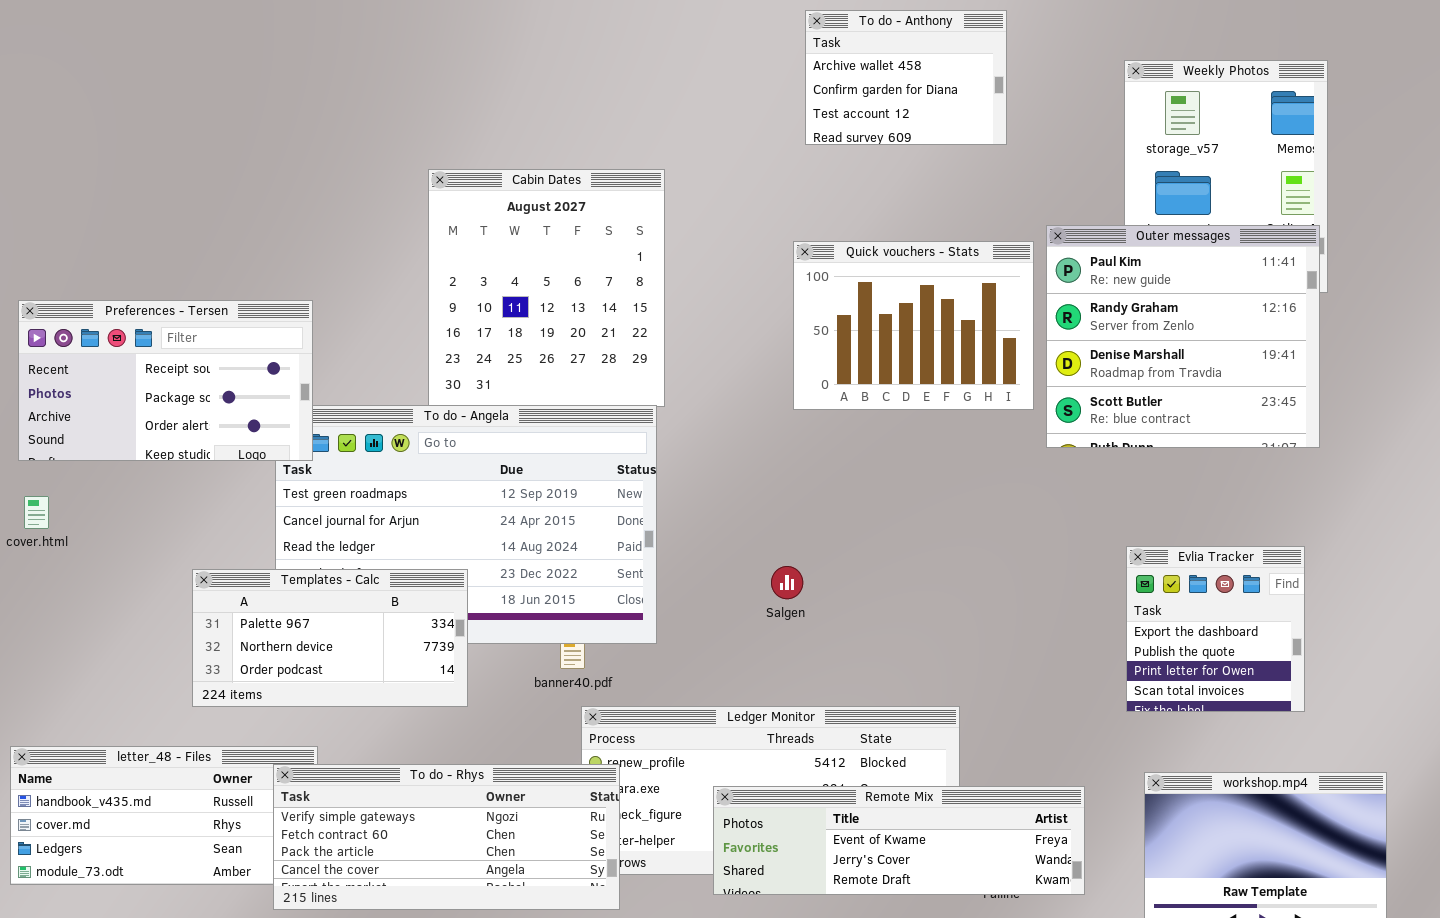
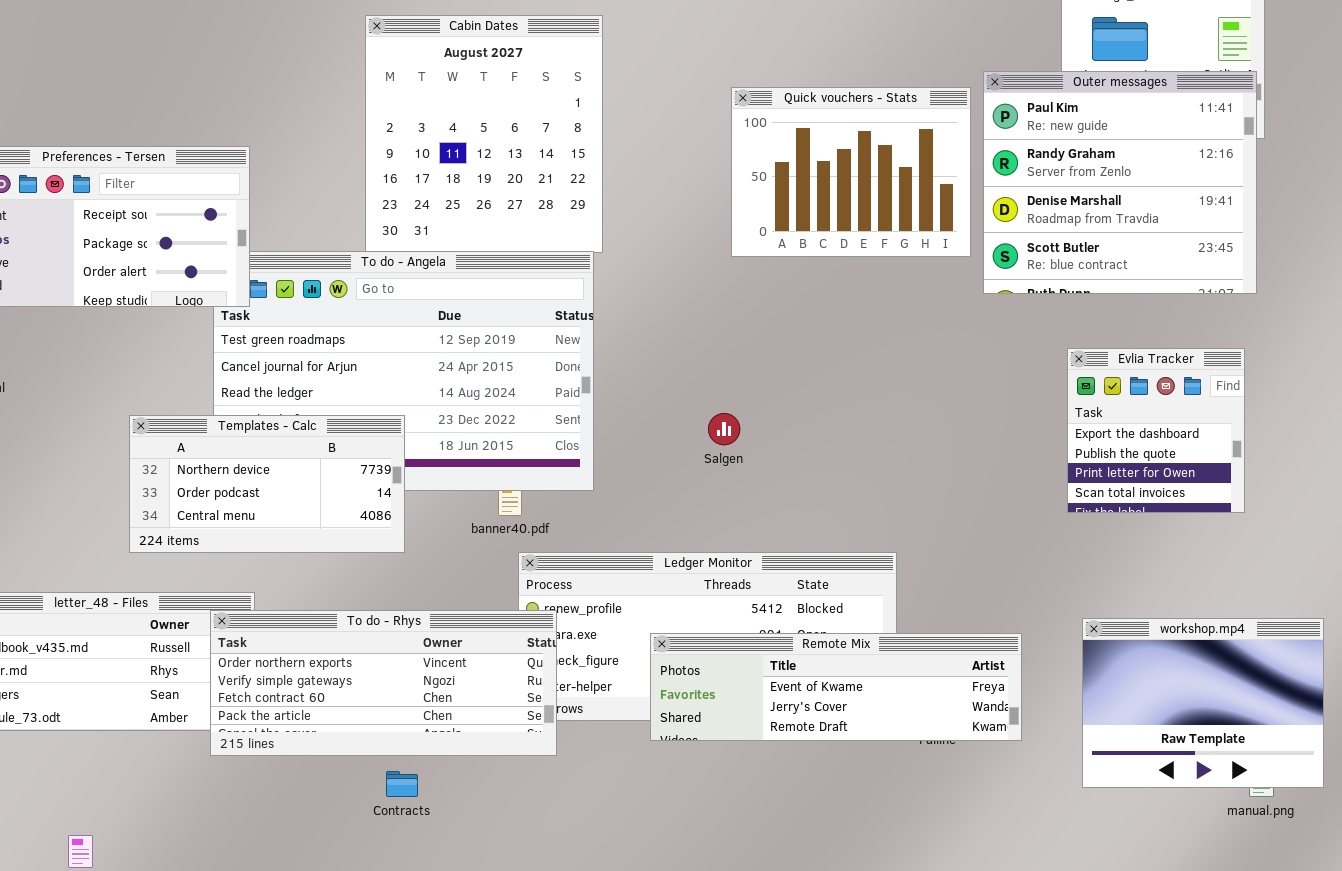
Evlia Tracker: [1126,546,1305,712] -> [1067,348,1245,513], moved
Templates - Calc: [192,569,468,707] -> [129,415,405,553], scrolled down 1 row
To do - Rhys: [273,764,620,910] -> [210,610,557,756], scrolled up 1 row

